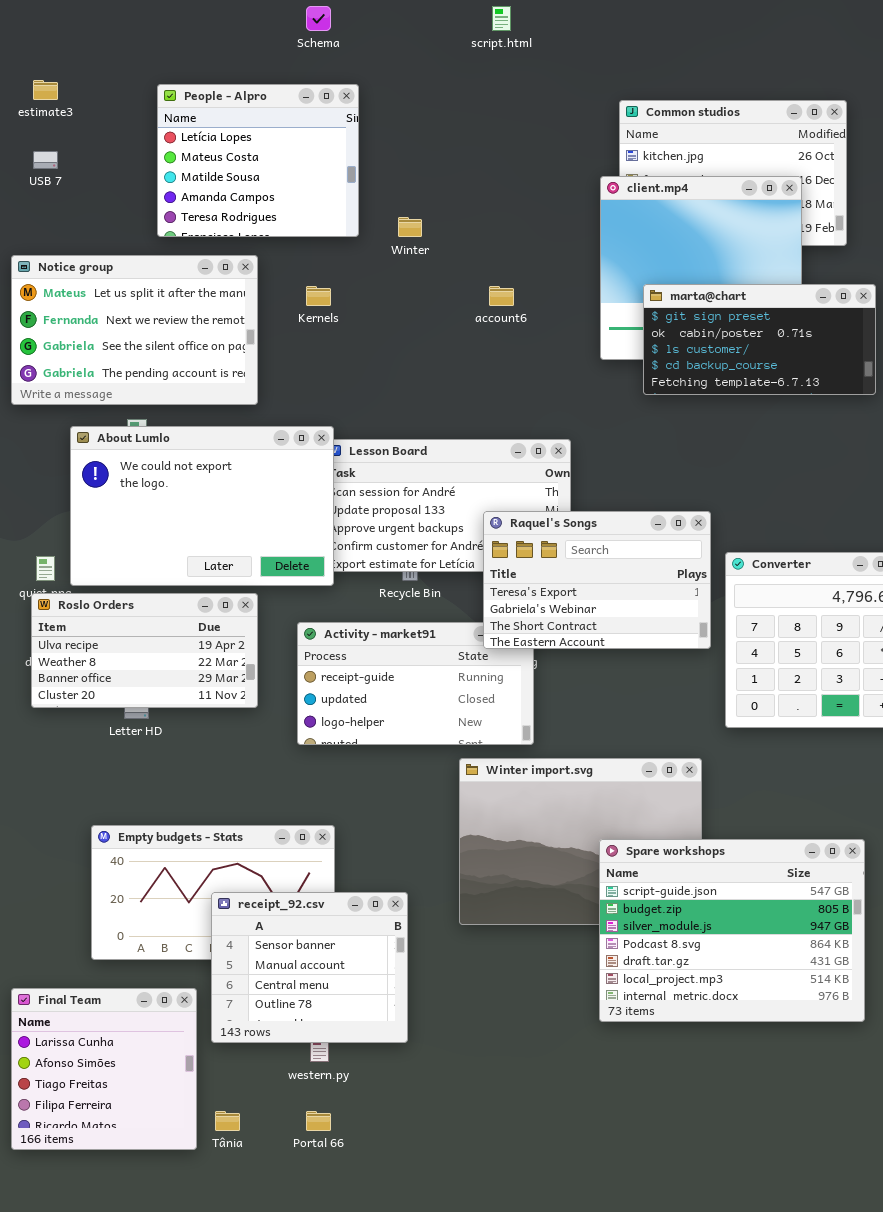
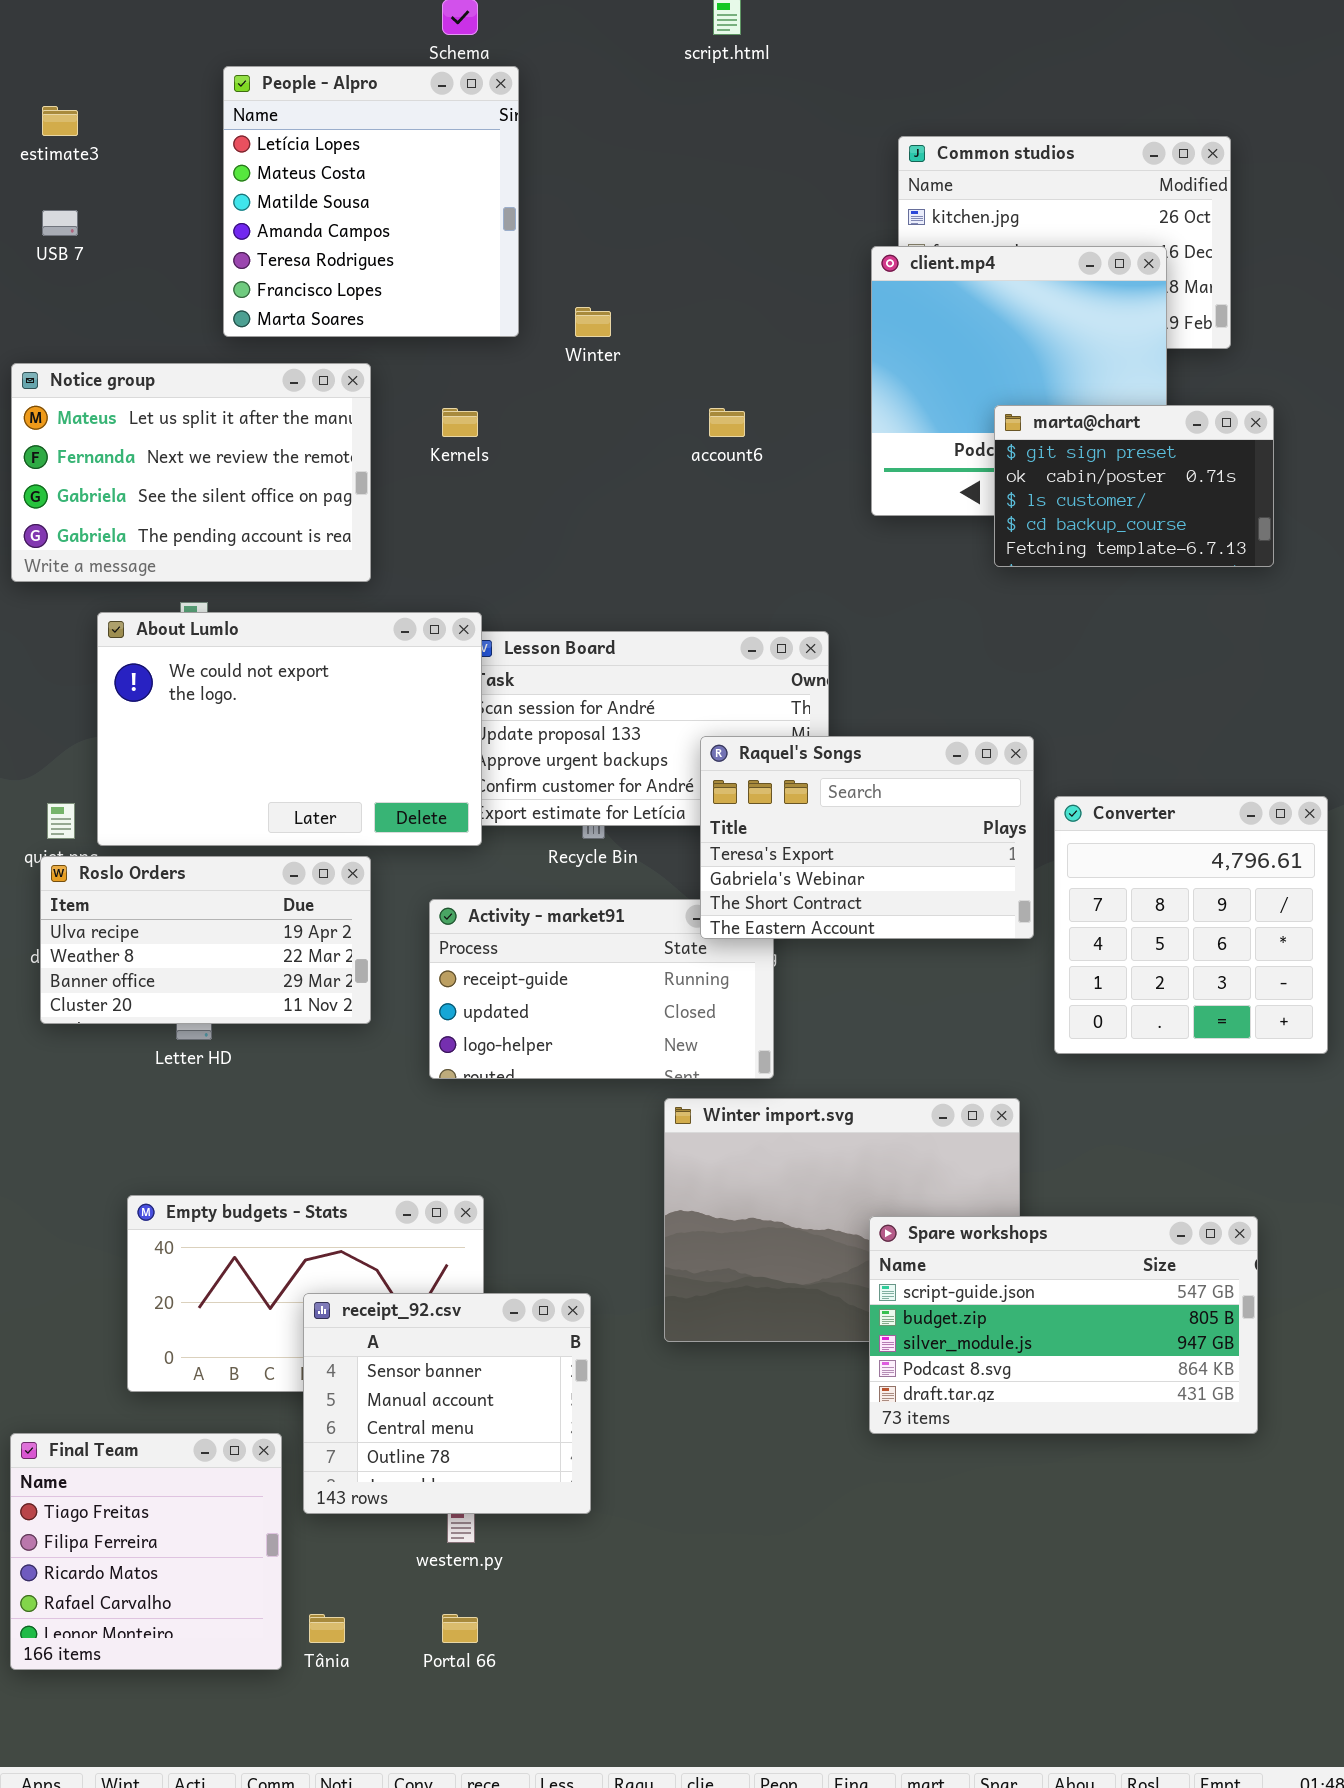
People - Alpro: [157,84,359,237] -> [223,66,519,337], resized
marta@chart: [643,284,876,395] -> [994,405,1274,567], resized
Spare workshops: [599,839,865,1022] -> [869,1216,1258,1434], resized
Final Team: [11,988,197,1150] -> [10,1433,282,1670], scrolled down 2 rows

